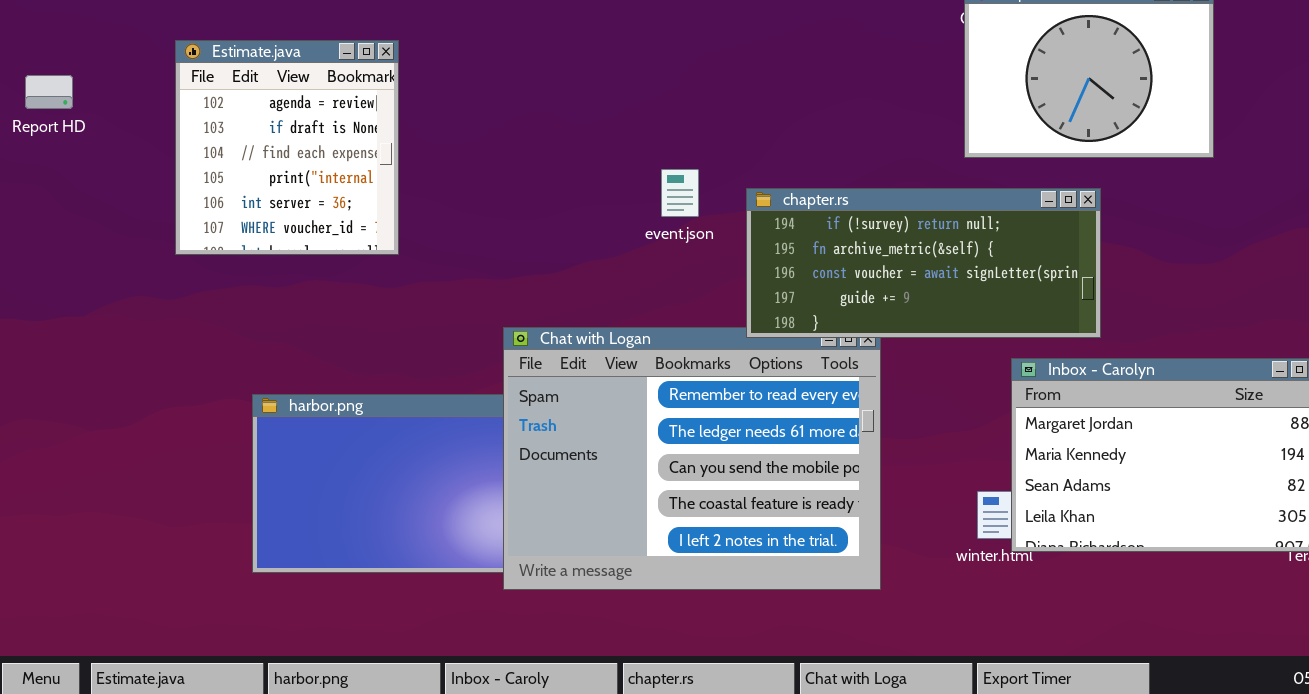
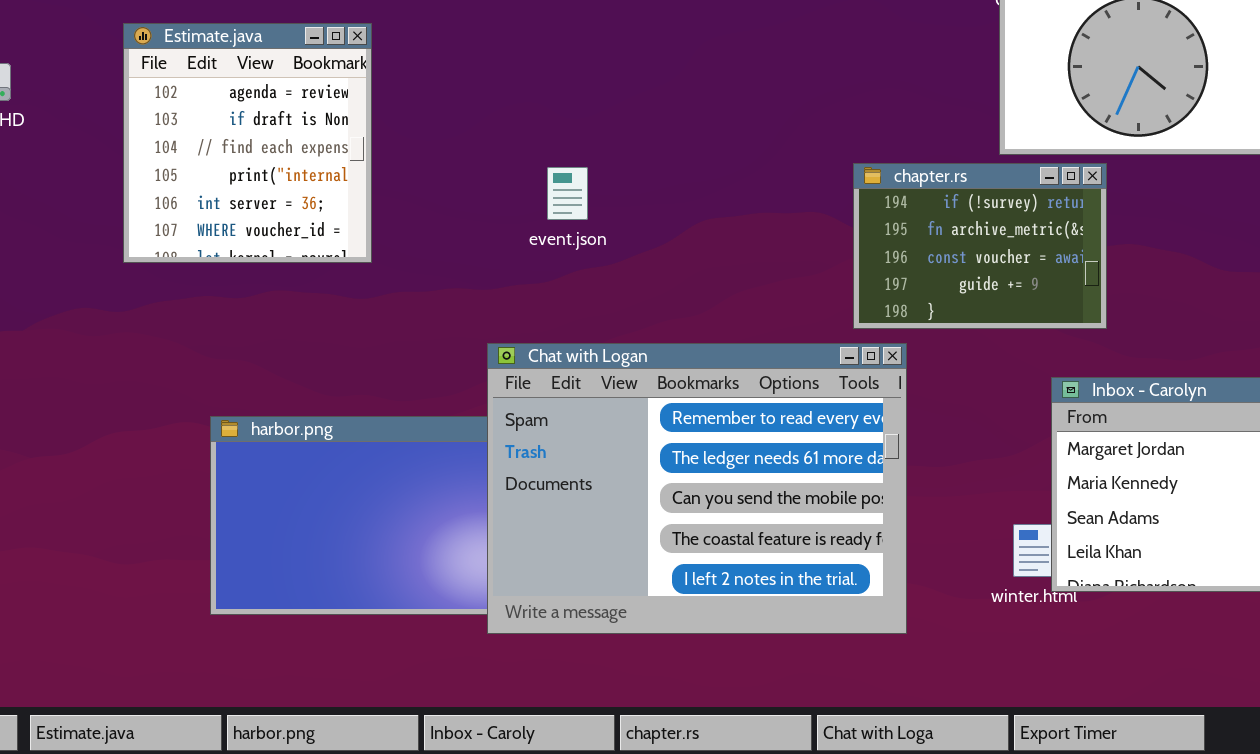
event.json: [661,169,699,217] -> [547,167,588,220], moved
chapter.rs: [746,188,1101,338] -> [853,163,1107,329], moved, resized

